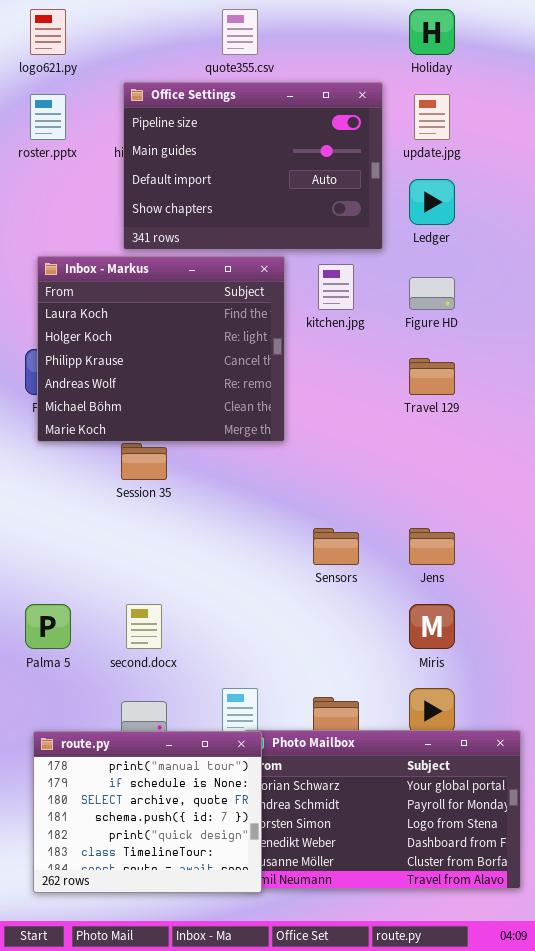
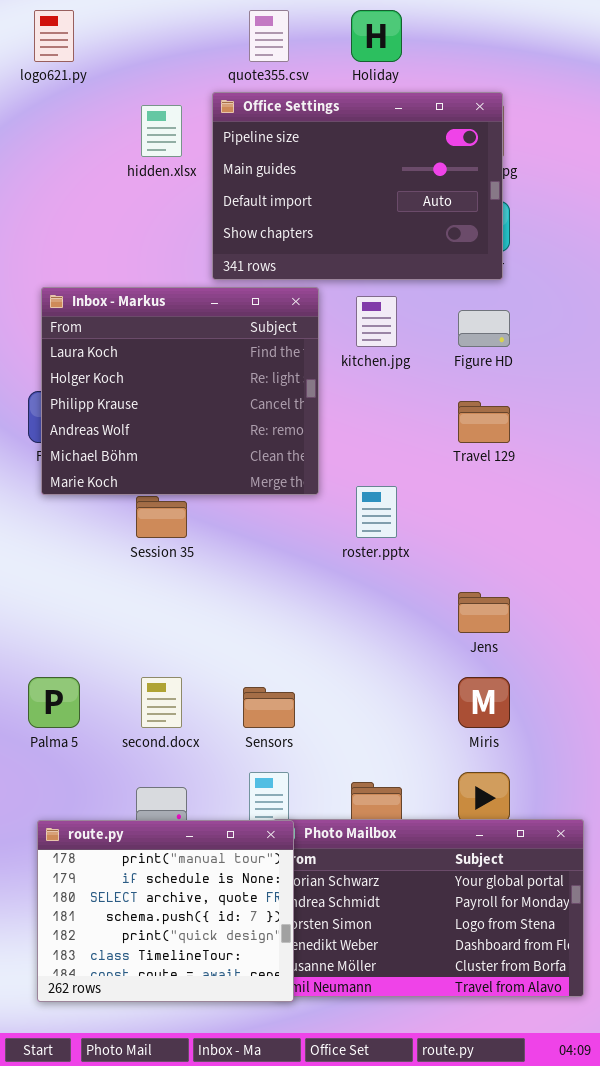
Holiday: [409,9,455,55] -> [351,10,402,62], moved
Office Settings: [123,82,383,250] -> [212,92,503,280], moved
roster.pptx: [30,94,66,140] -> [356,486,397,538], moved
Sensors: [313,528,359,565] -> [243,687,295,728], moved

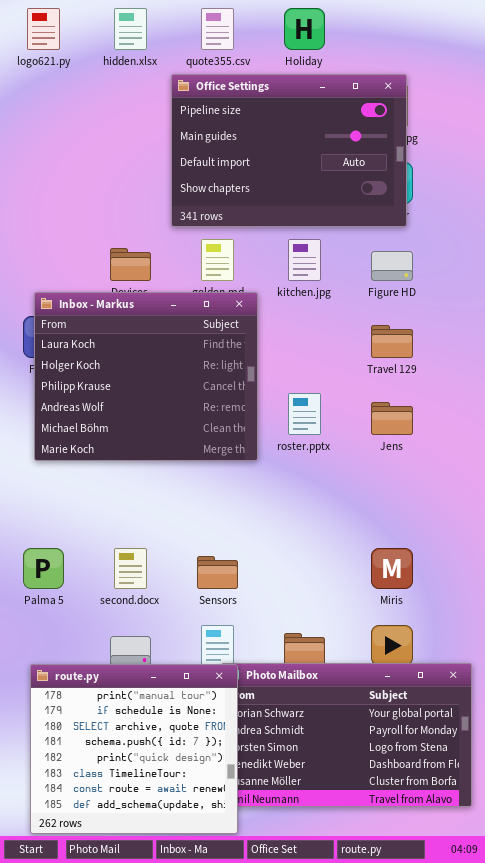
hidden.xlsx: [141,105,182,157] -> [114,8,147,50], moved
Inbox - Markus: [41,287,319,495] -> [34,292,258,461], moved
Jens: [458,592,510,633] -> [371,402,413,435], moved
route.py: [37,820,294,1002] -> [30,664,238,834], resized

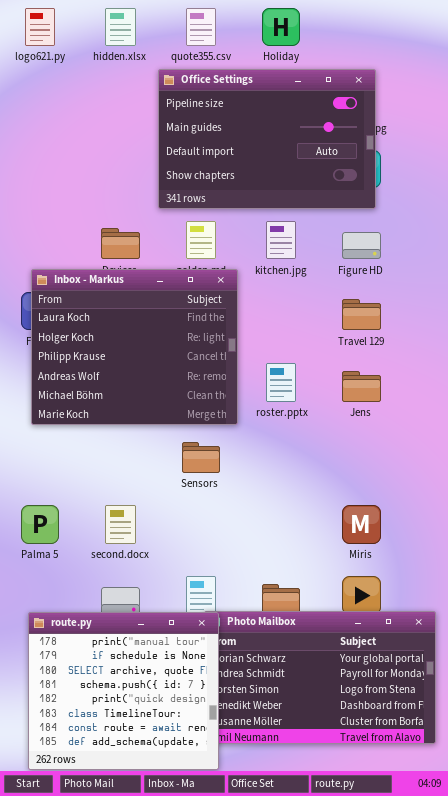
Sensors: [197,556,238,589] -> [182,442,220,473], moved

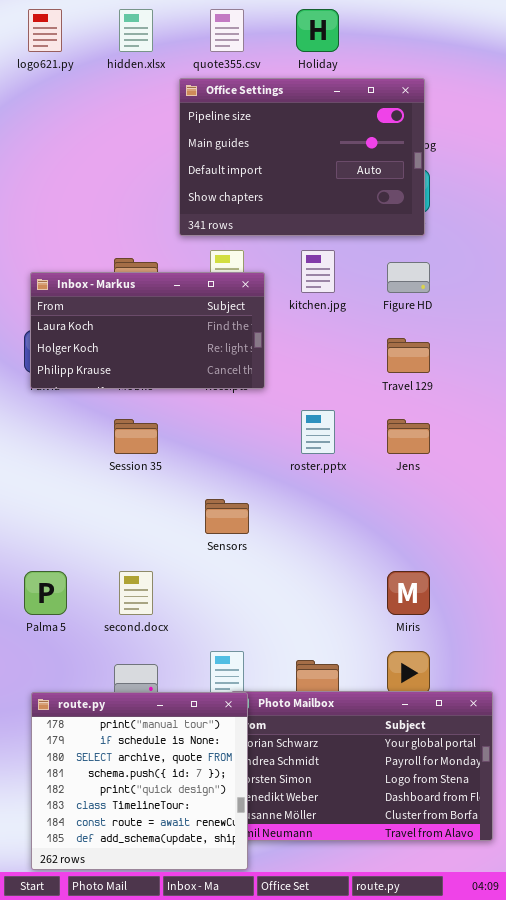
Inbox - Markus: [31,269,238,425] -> [30,272,265,389], moved, resized

